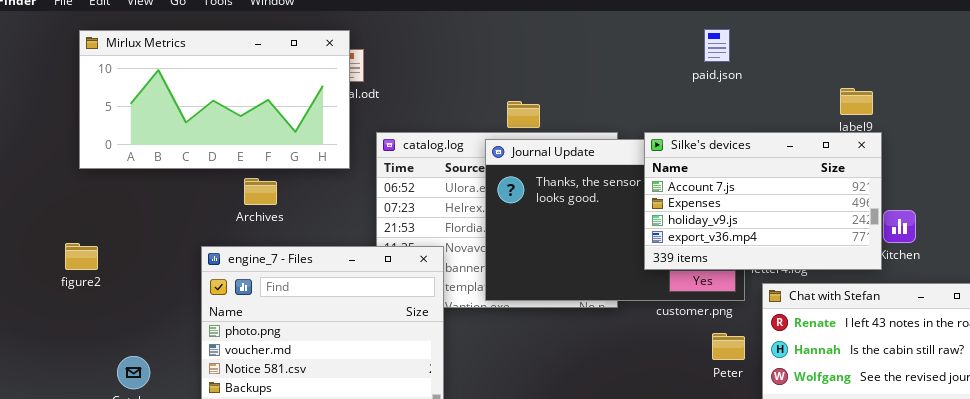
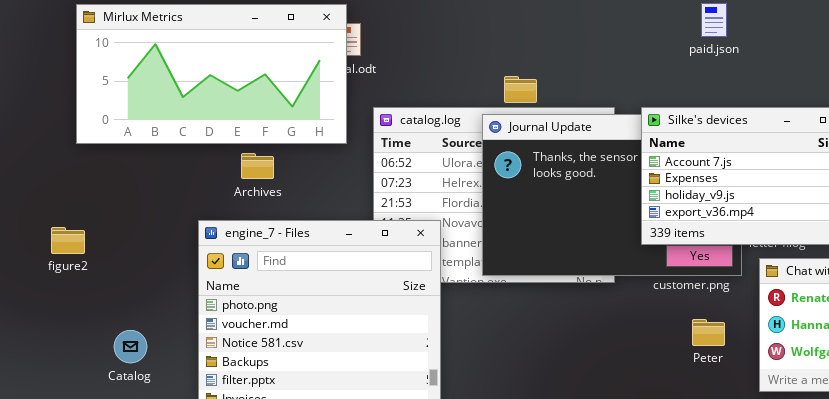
figure2: [65,243,98,270] -> [51,227,85,254], moved
Peter: [712,333,745,360] -> [692,319,725,346], moved

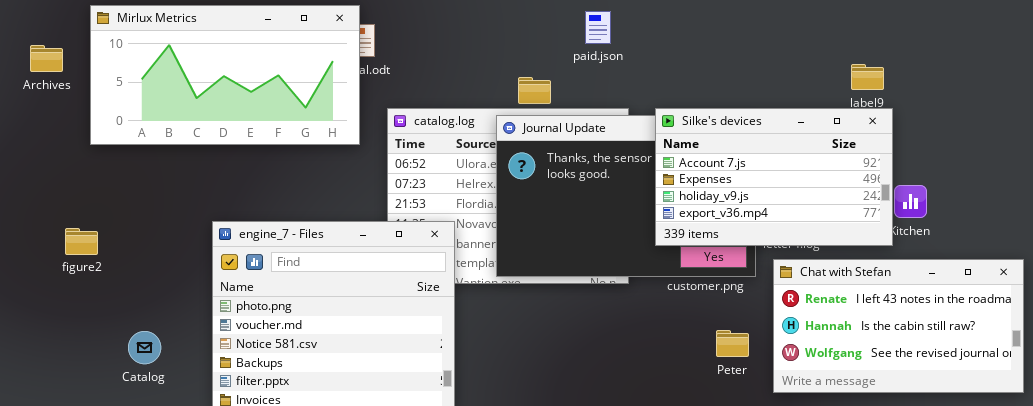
paid.json: [701,3,727,37] -> [585,11,611,44], moved
Archives: [241,153,274,179] -> [30,45,63,72], moved
Peter: [692,319,725,346] -> [716,330,749,357], moved

